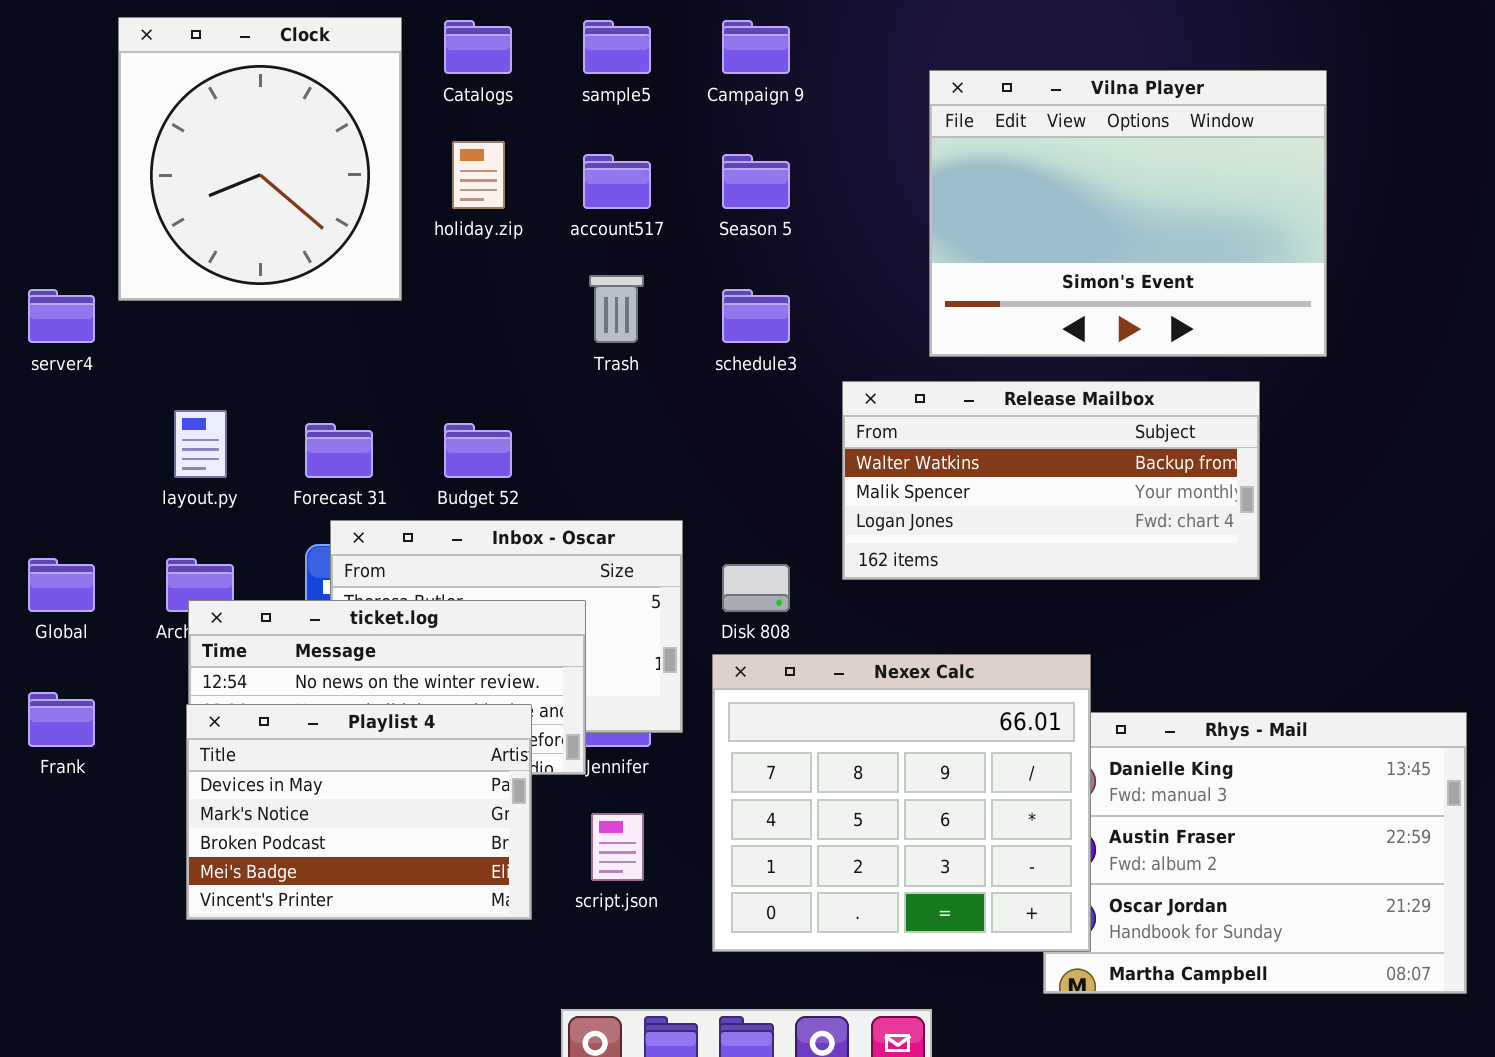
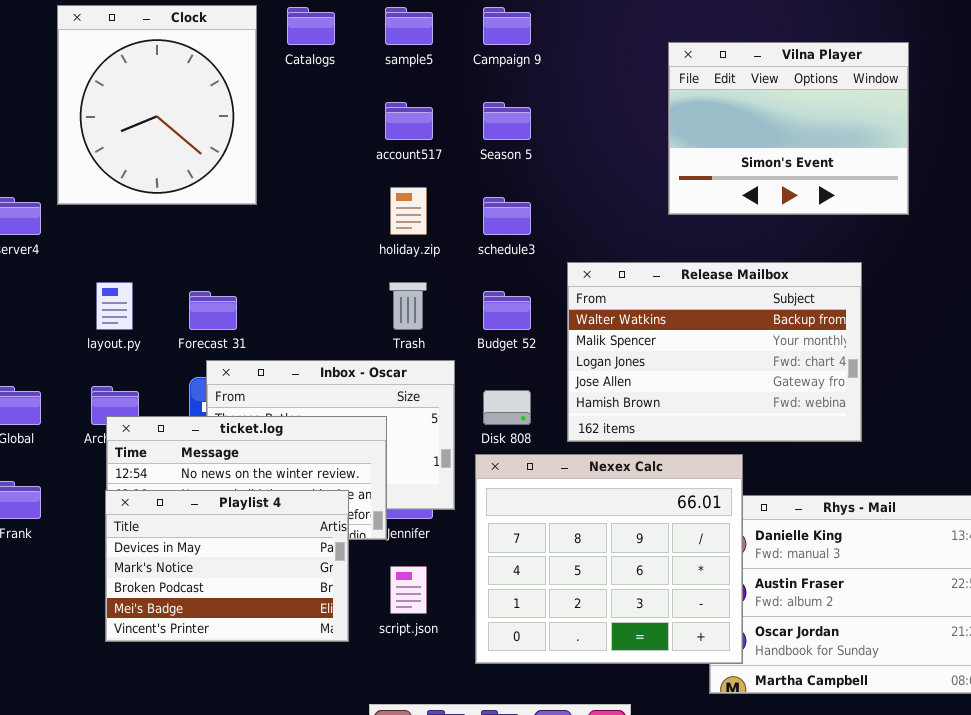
Vilna Player: [929,70,1327,357] -> [668,42,909,215], resized
holiday.zip: [452,141,505,209] -> [390,187,427,235], moved
Trash: [589,275,644,343] -> [389,282,427,330], moved
Release Mailbox: [842,381,1260,580] -> [567,262,862,442], resized
Budget 52: [444,423,512,478] -> [483,291,531,330], moved

